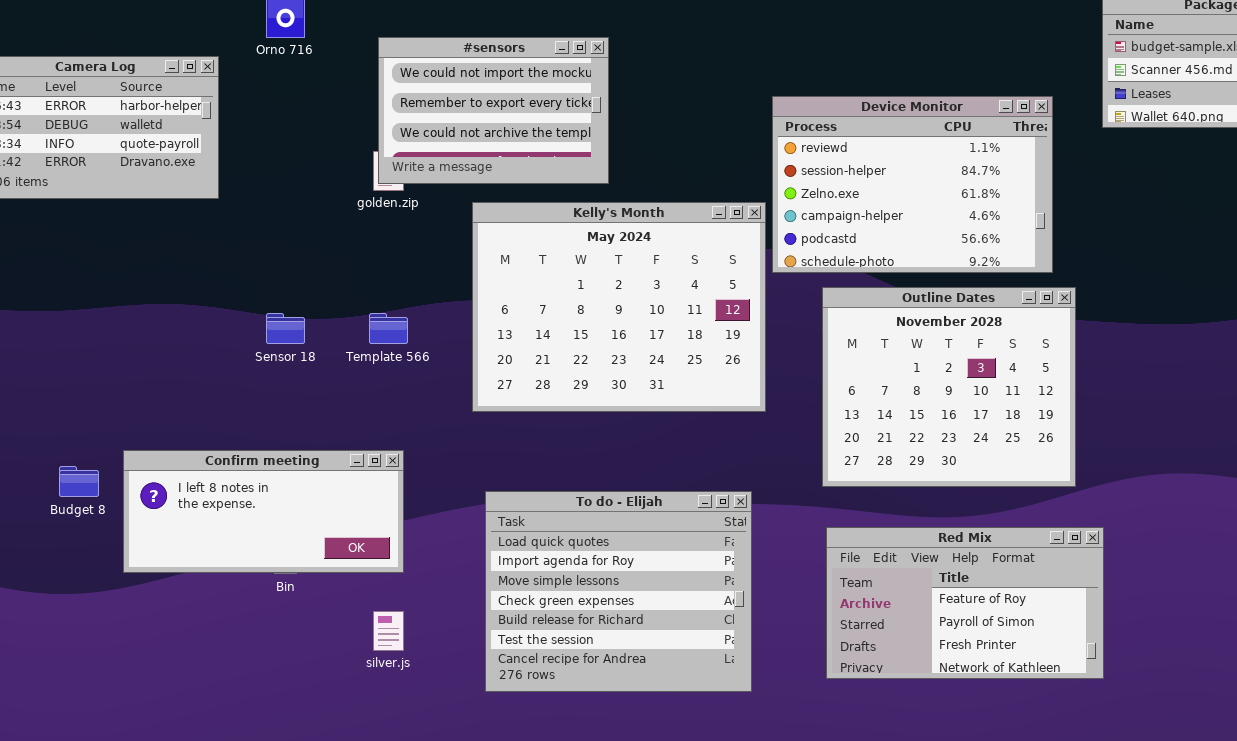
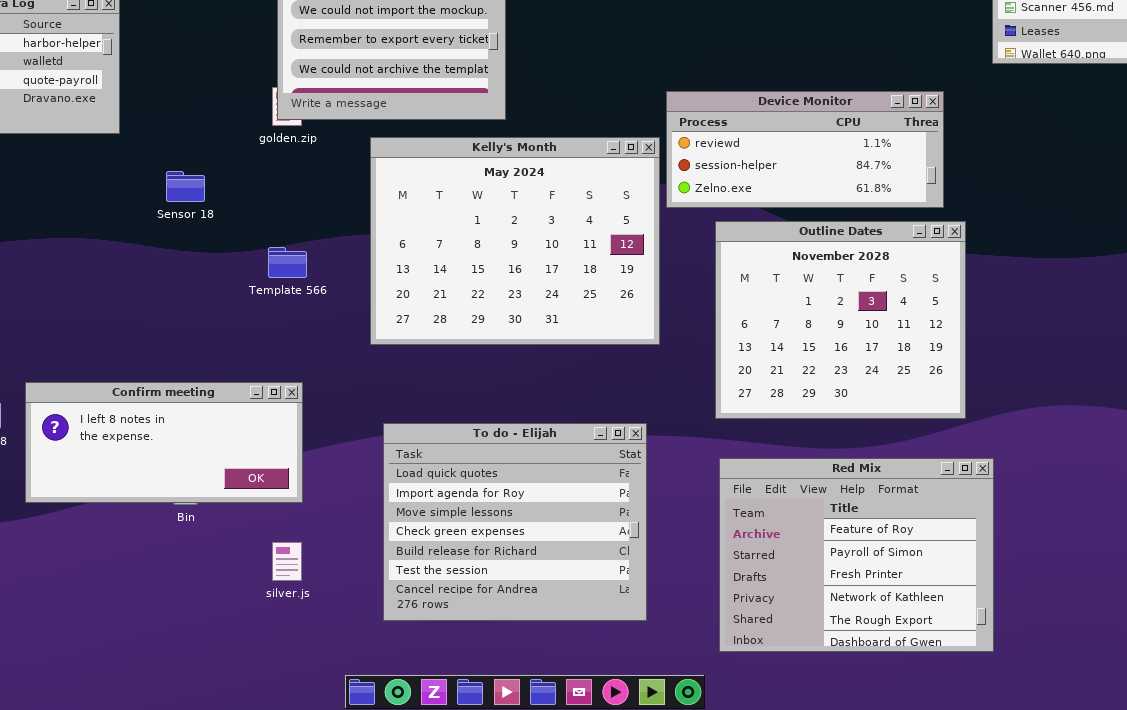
Device Monitor: [772,96,1053,273] -> [666,91,944,208], resized
Sensor 18: [266,313,305,344] -> [166,171,205,202], moved
Red Mix: [826,527,1104,679] -> [719,458,994,652], resized

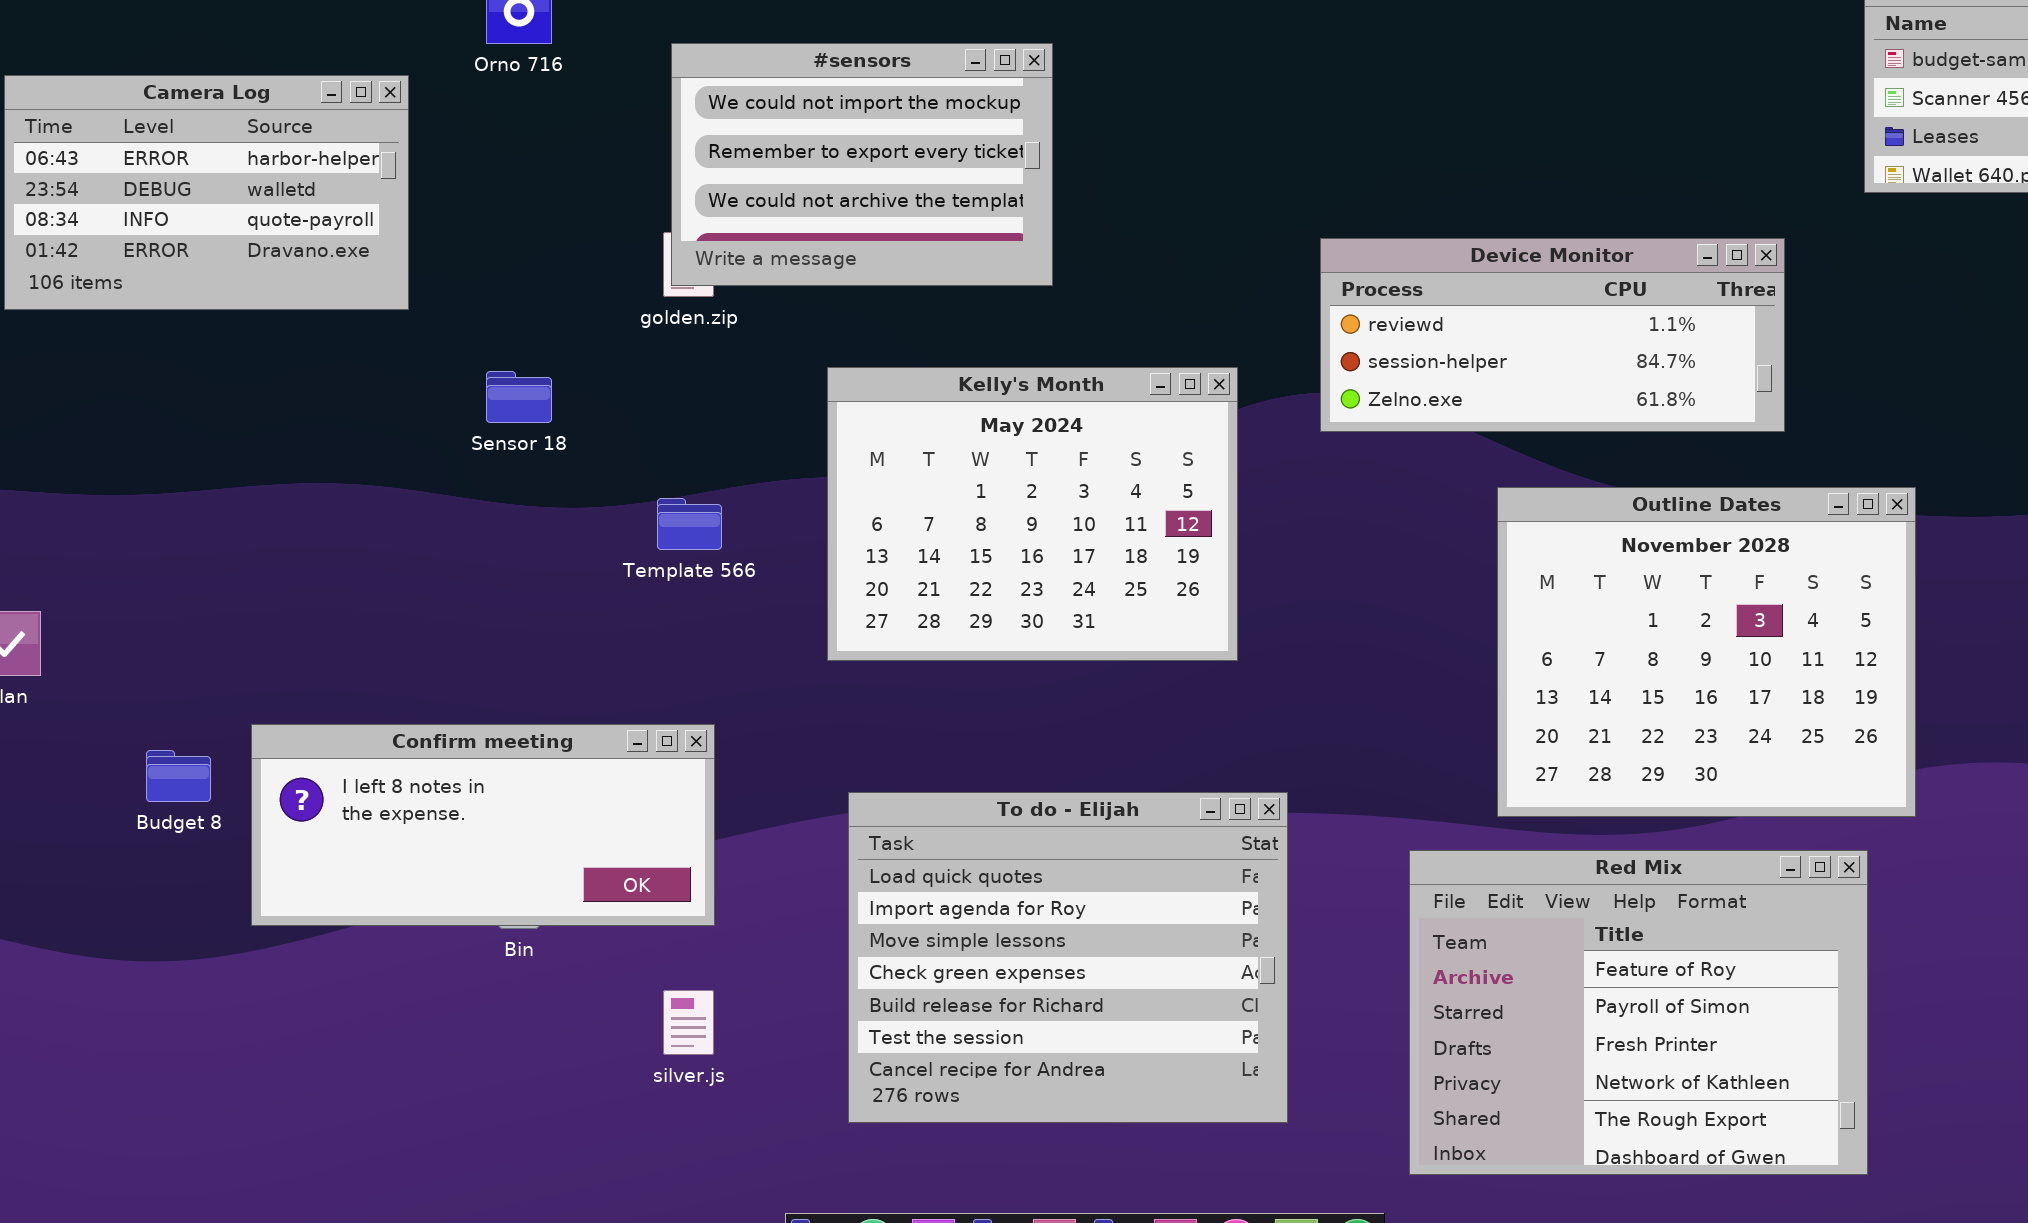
Kelly's Month: [370,137,660,345] -> [827,367,1238,661], resized
Outline Dates: [715,221,966,419] -> [1497,487,1916,817], moved

